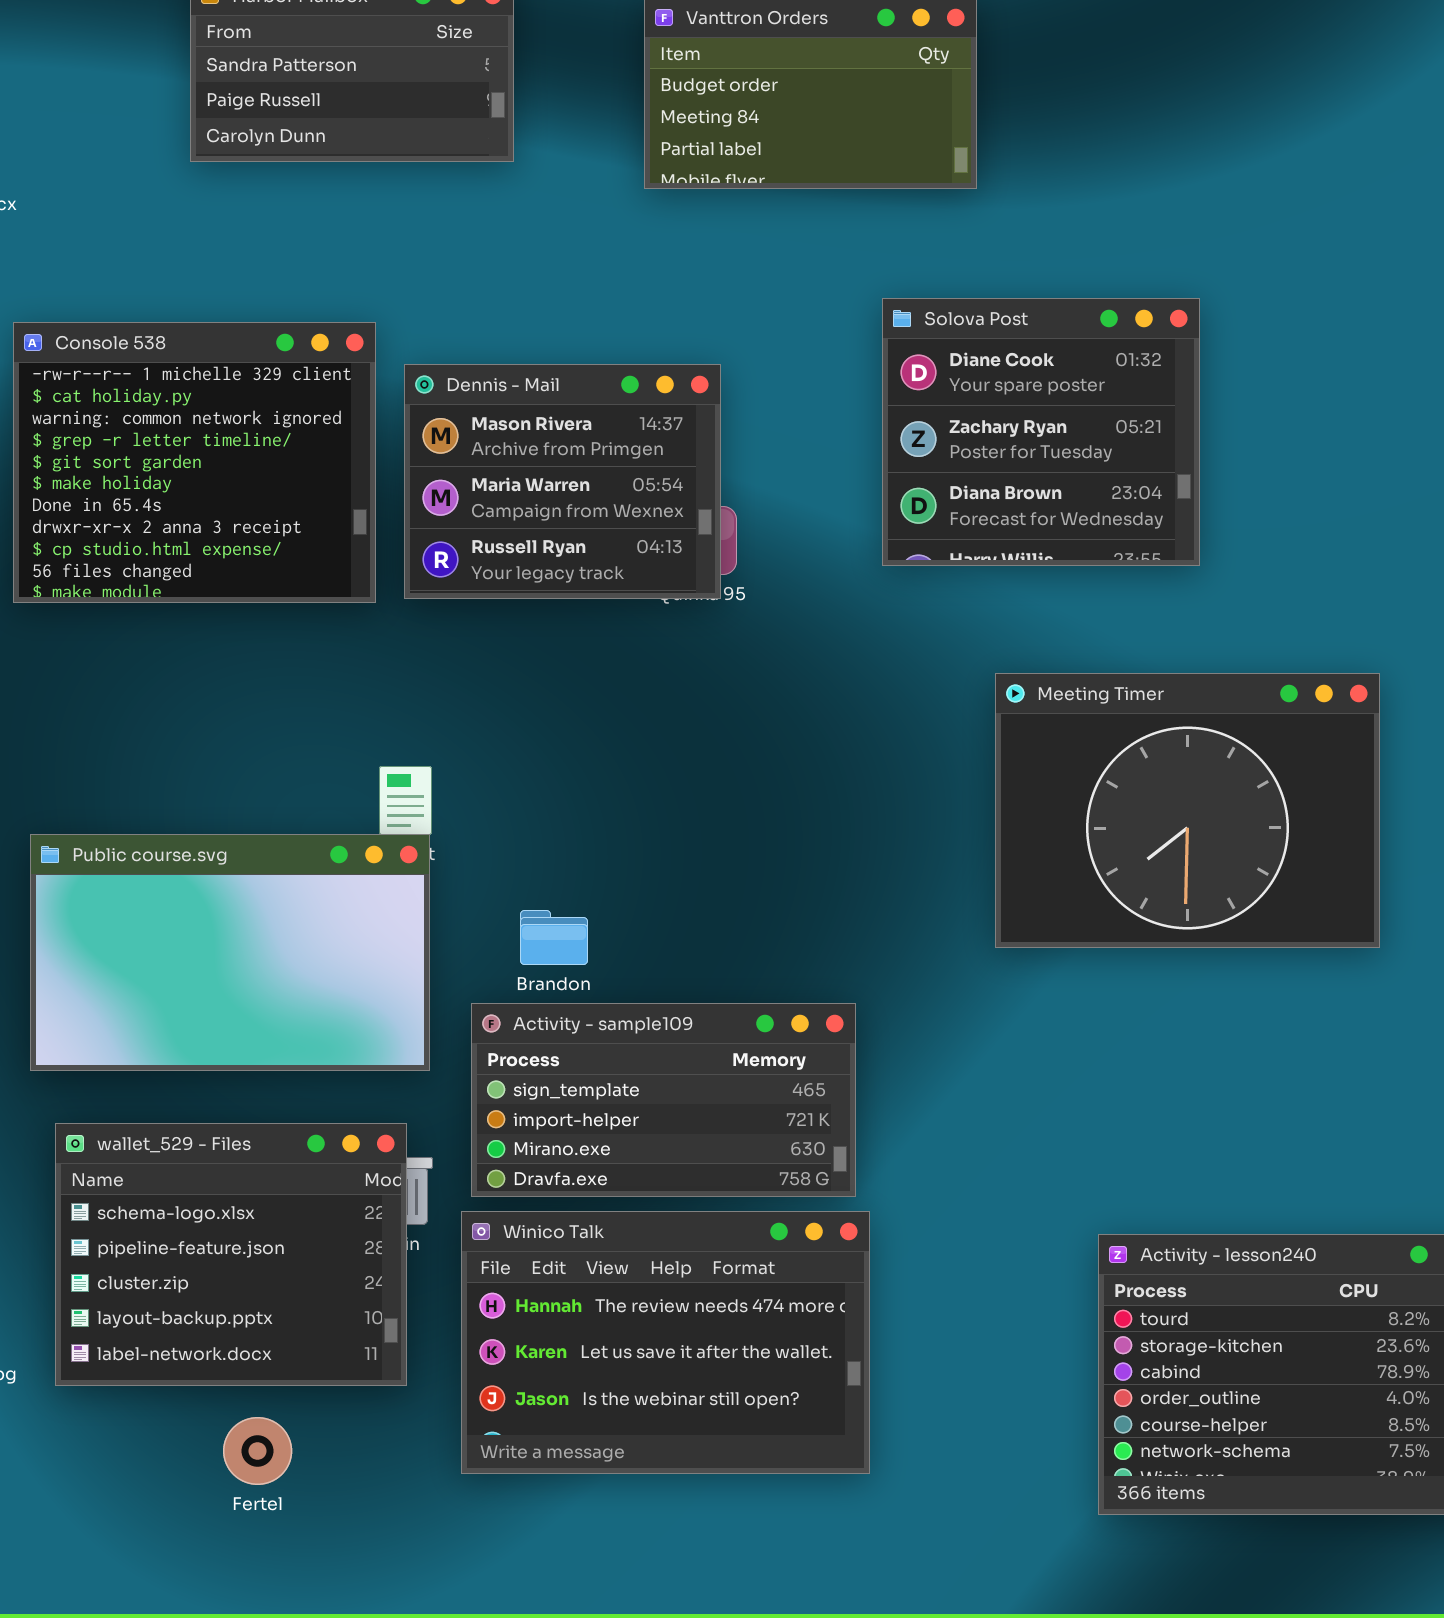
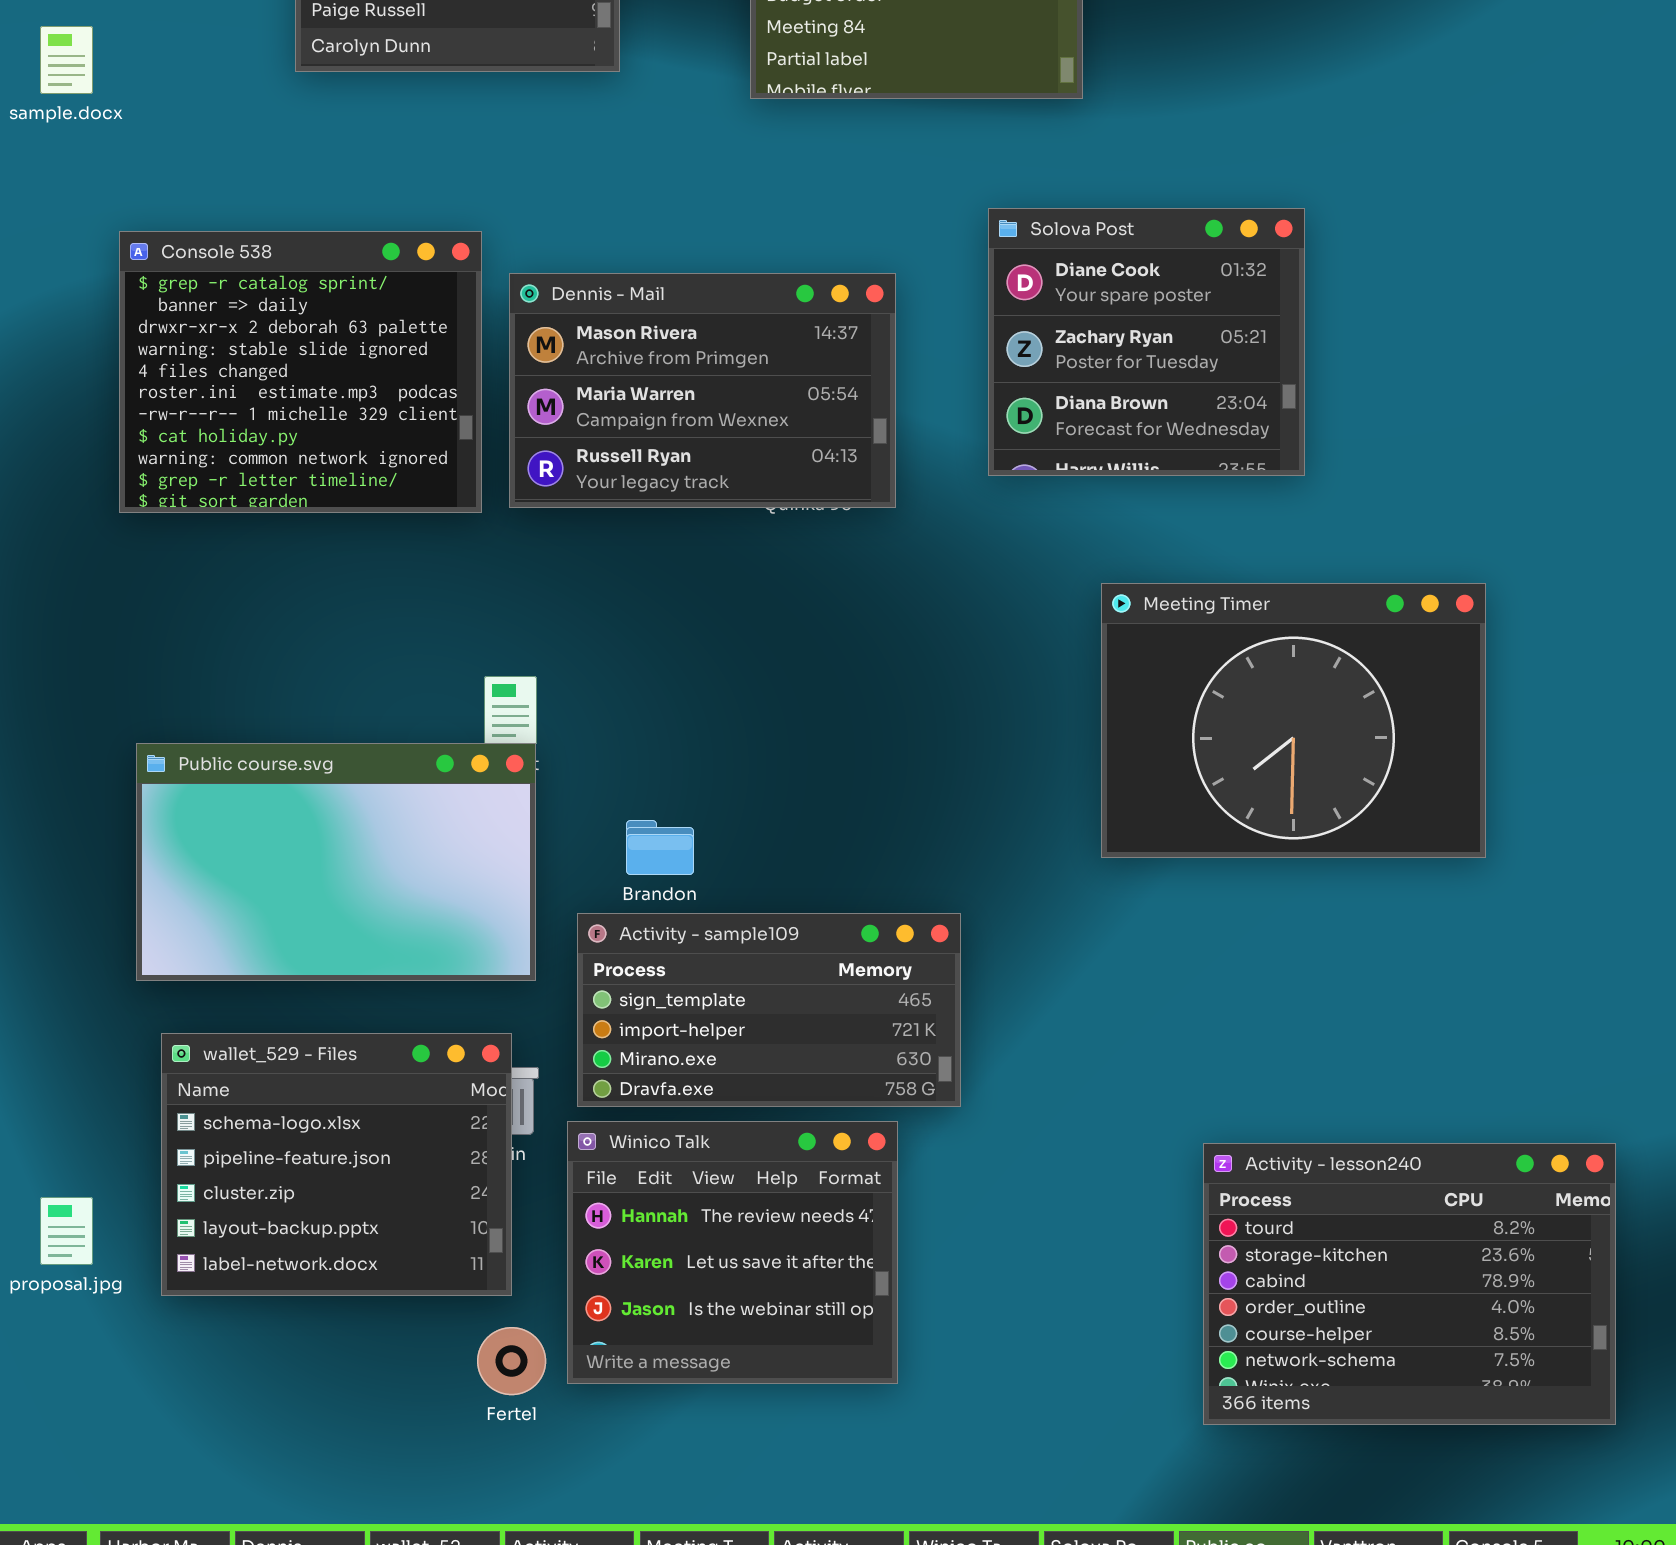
Console 538: [13,322,376,603] -> [119,231,482,513], scrolled up 6 rows
Dennis - Mail: [404,364,721,599] -> [509,273,896,508], resized
Winico Talk: [461,1211,870,1474] -> [567,1121,898,1384], resized
Fertel: [223,1417,292,1485] -> [477,1327,546,1395], moved

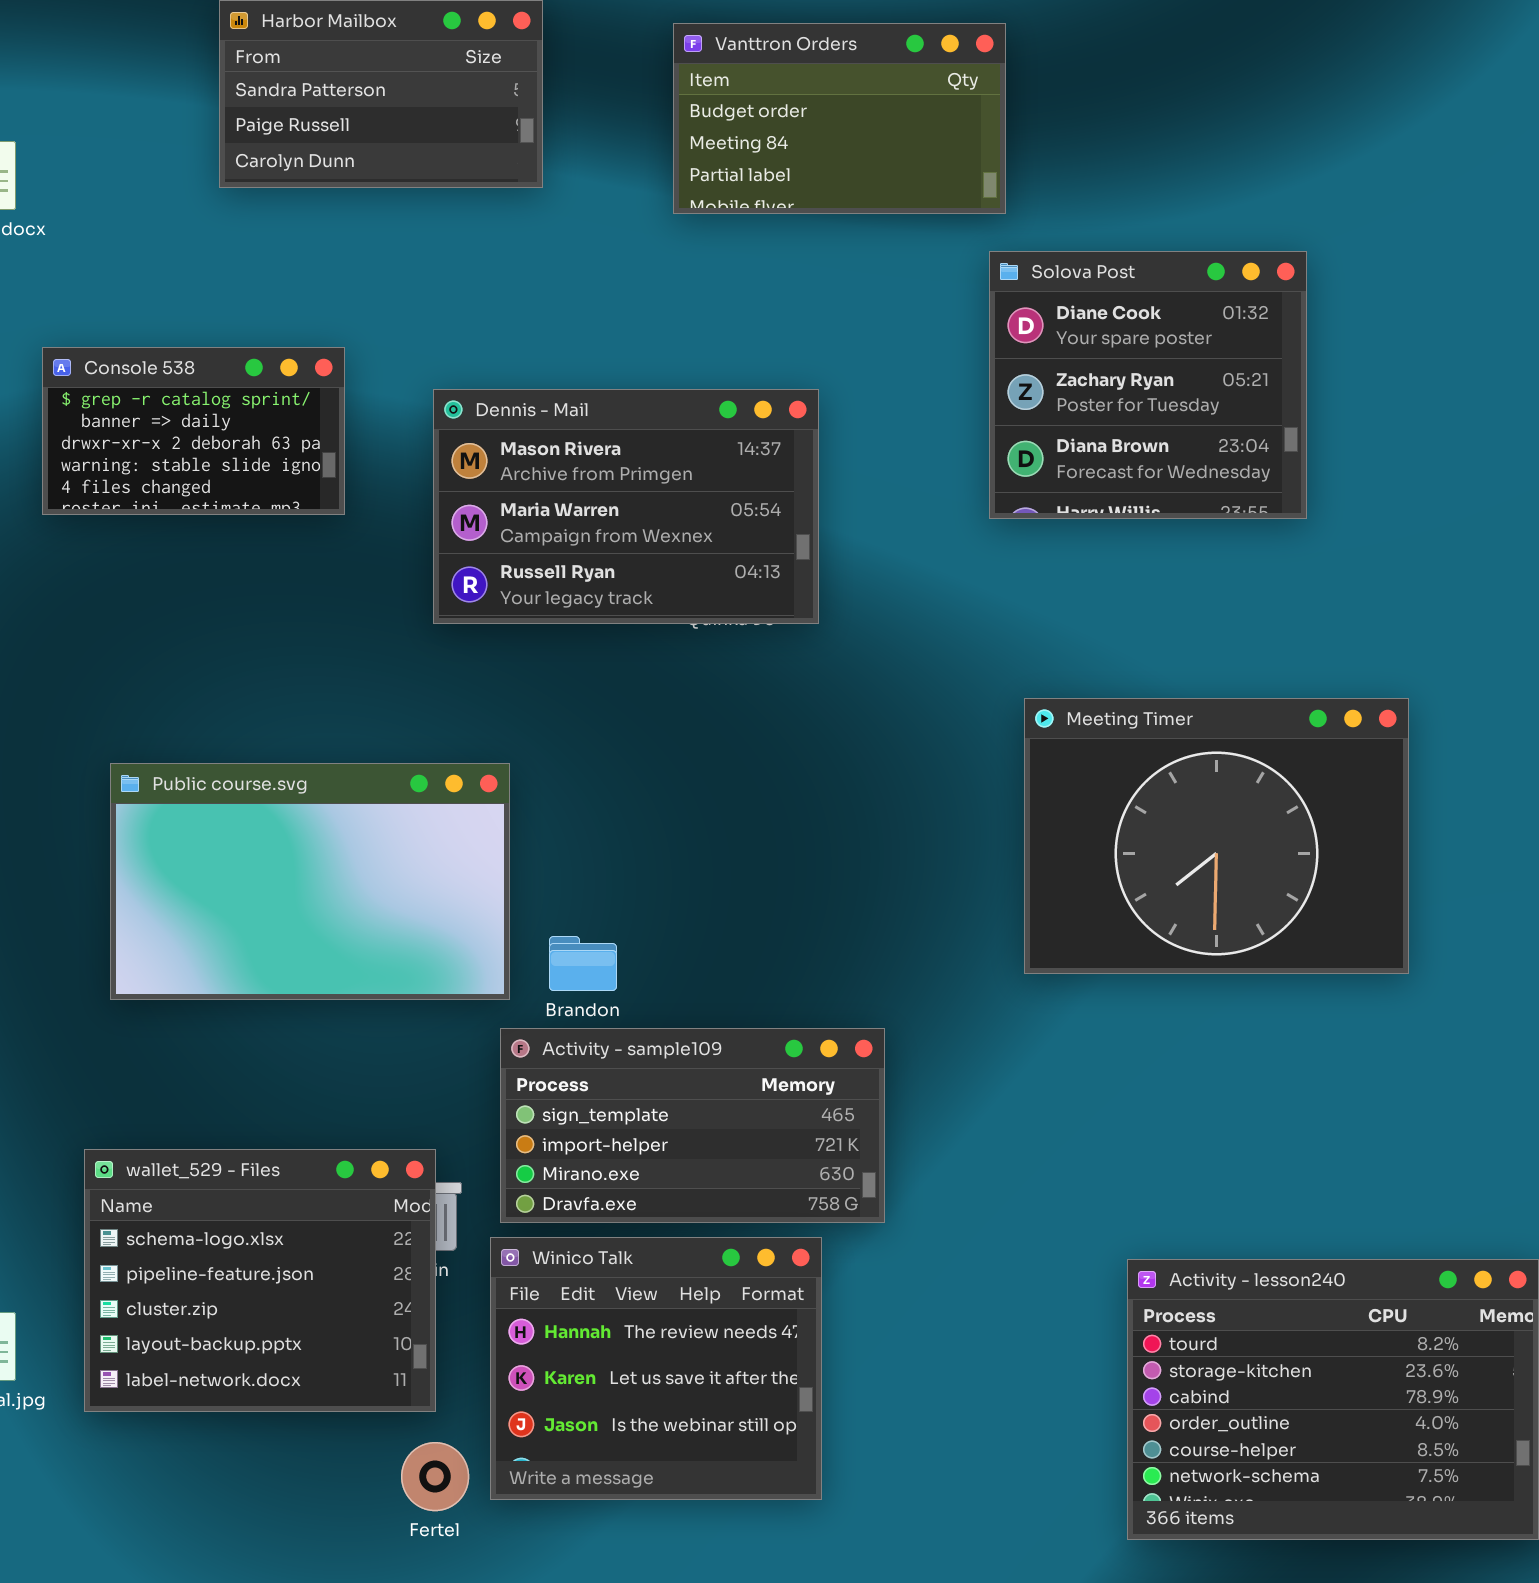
Solova Post: [988,208,1305,476] -> [989,251,1307,519], moved
Console 538: [119,231,482,513] -> [42,347,345,515], resized
Public course.svg: [136,743,536,981] -> [110,763,510,1000], moved

